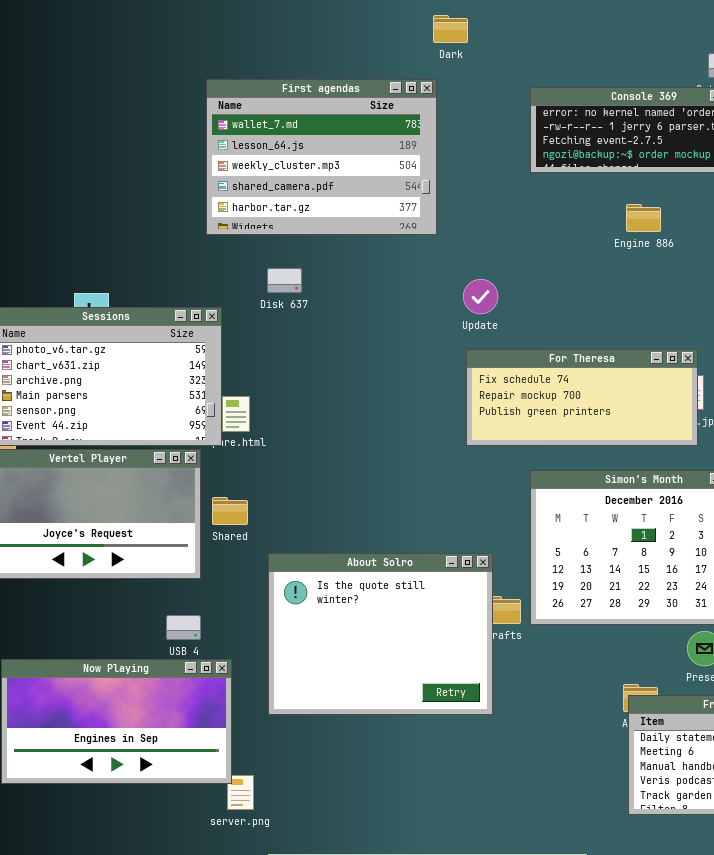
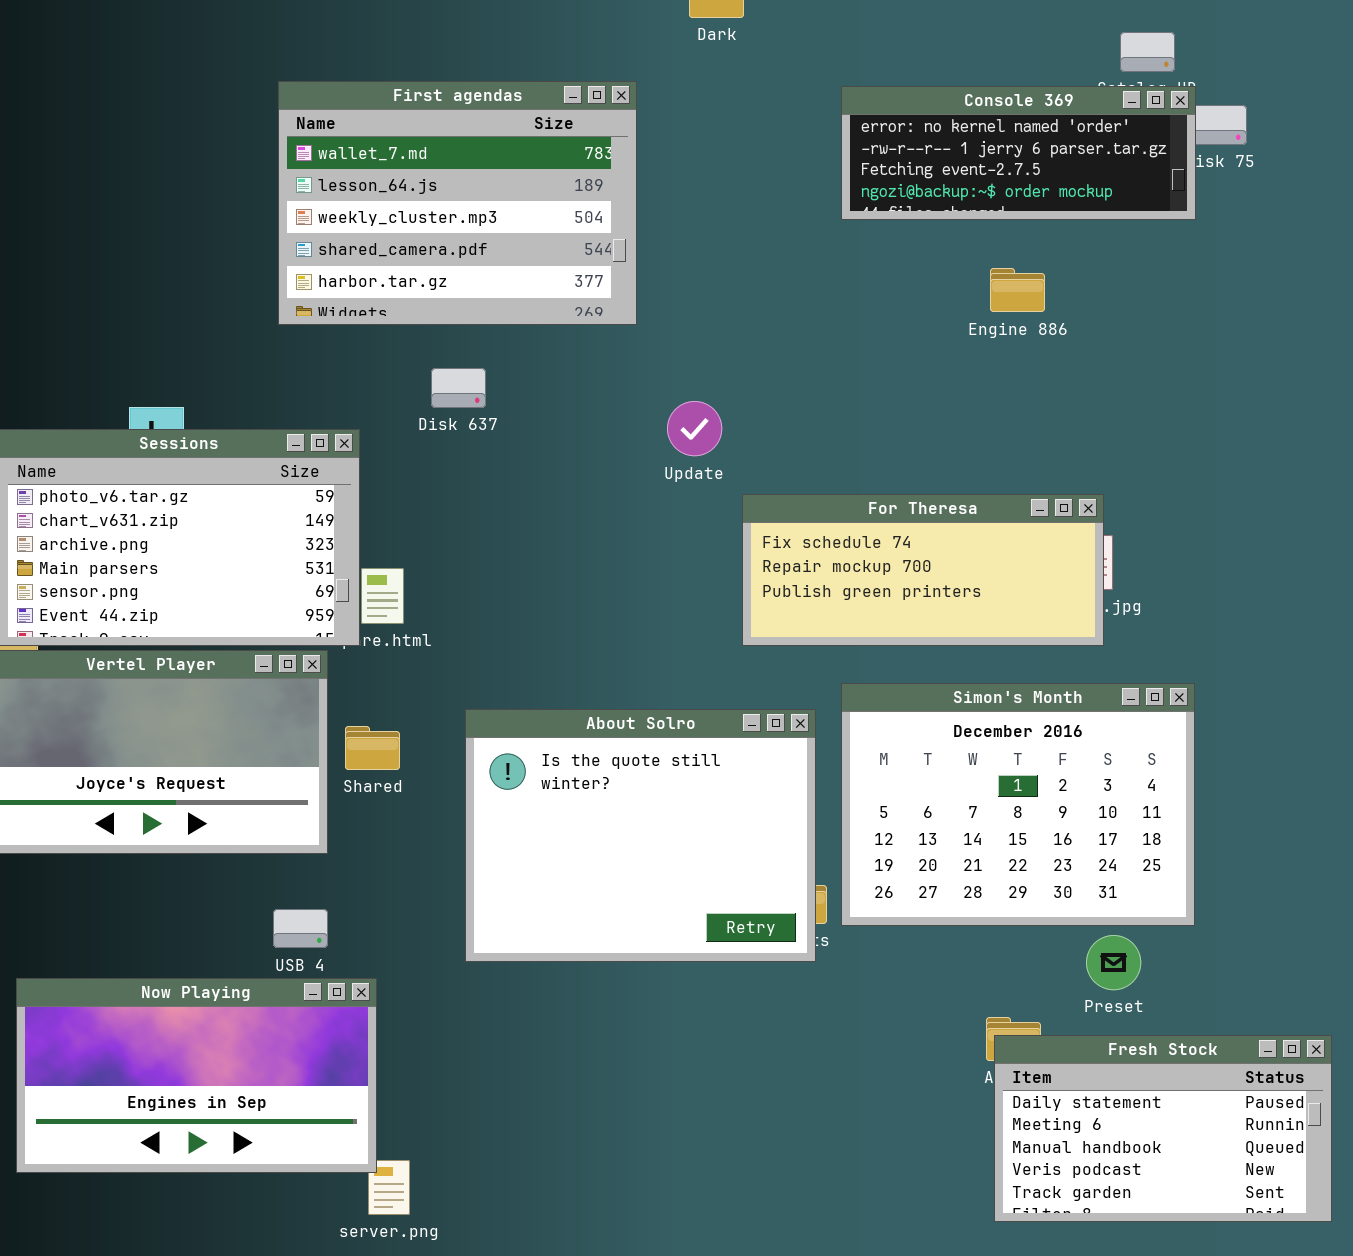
First agendas: [206,79,437,235] -> [278,81,637,325], moved
Update: [463,279,498,314] -> [667,401,722,456], moved
About Solro: [268,553,493,715] -> [465,709,816,962], moved

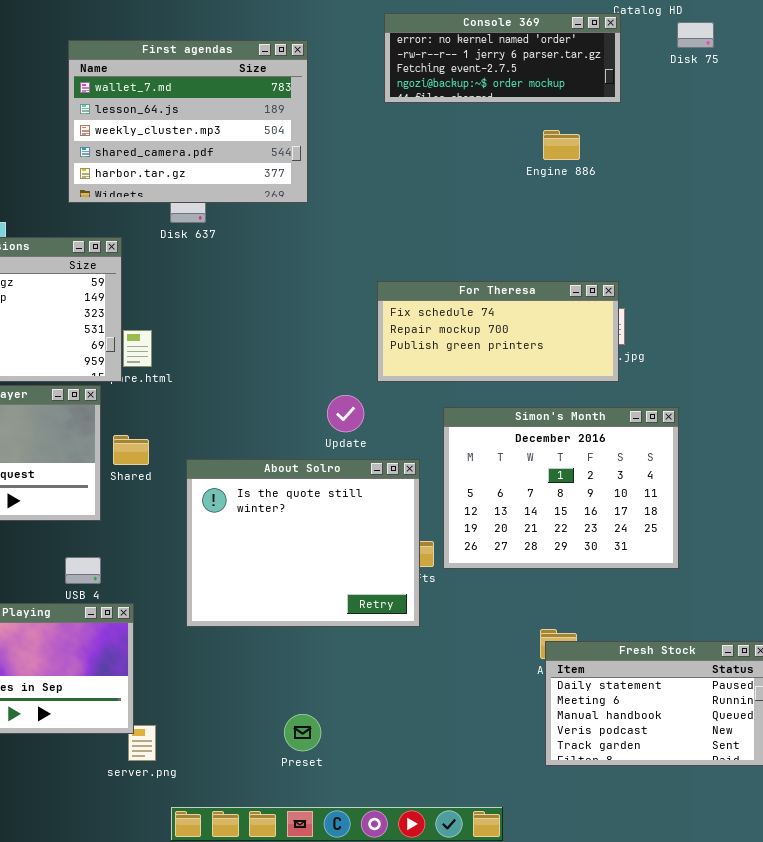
First agendas: [278,81,637,325] -> [68,40,308,203], moved
Console 369: [841,86,1196,220] -> [384,13,621,103], moved
Update: [667,401,722,456] -> [327,395,364,432], moved
About Solro: [465,709,816,962] -> [186,459,420,627], moved
Preset: [1086,935,1141,990] -> [284,714,321,751], moved

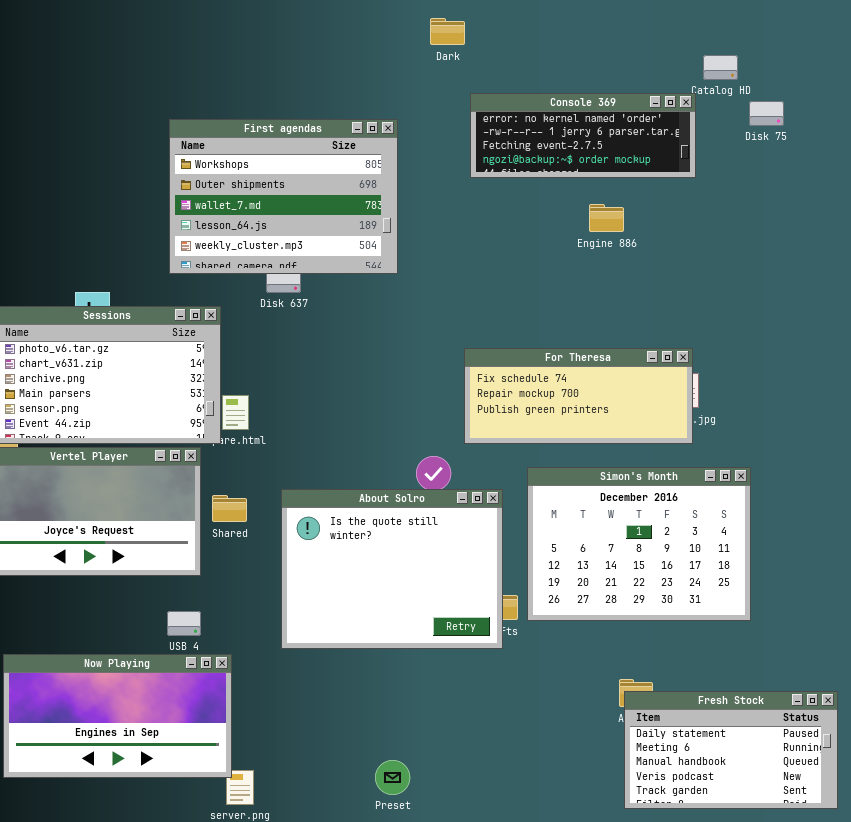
First agendas: [68,40,308,203] -> [169,119,398,274], scrolled up 2 rows
Engine 886: [543,130,580,160] -> [589,204,624,232], moved
About Solro: [186,459,420,627] -> [281,489,503,649], moved

